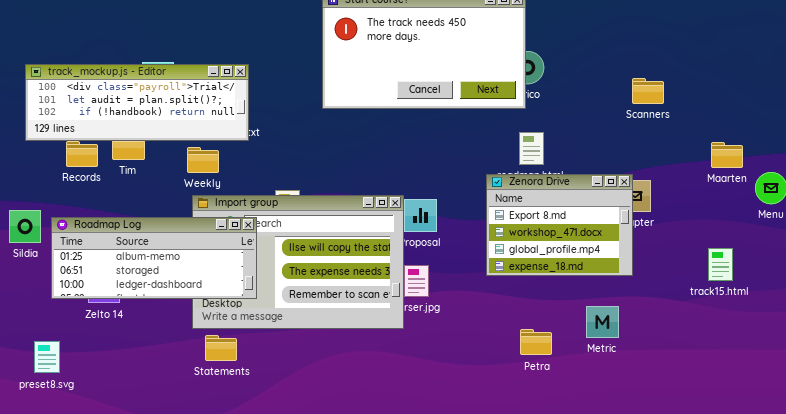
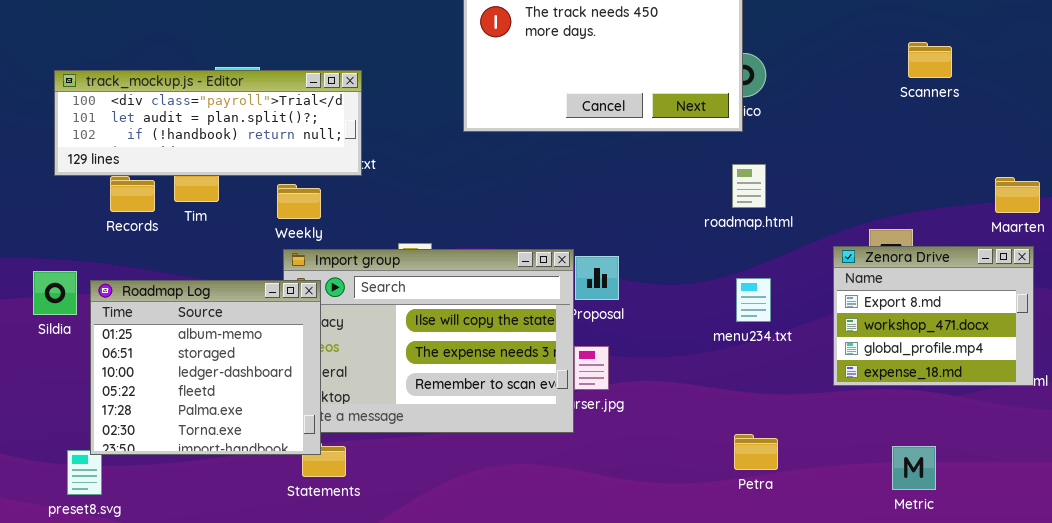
Scanners: [632,78,664,104] -> [908,42,952,78], moved
Zenora Drive: [486,174,633,276] -> [833,246,1034,386], moved
Roadmap Log: [51,217,257,299] -> [90,280,321,455], resized
Metric: [586,306,619,338] -> [892,446,936,490], moved

